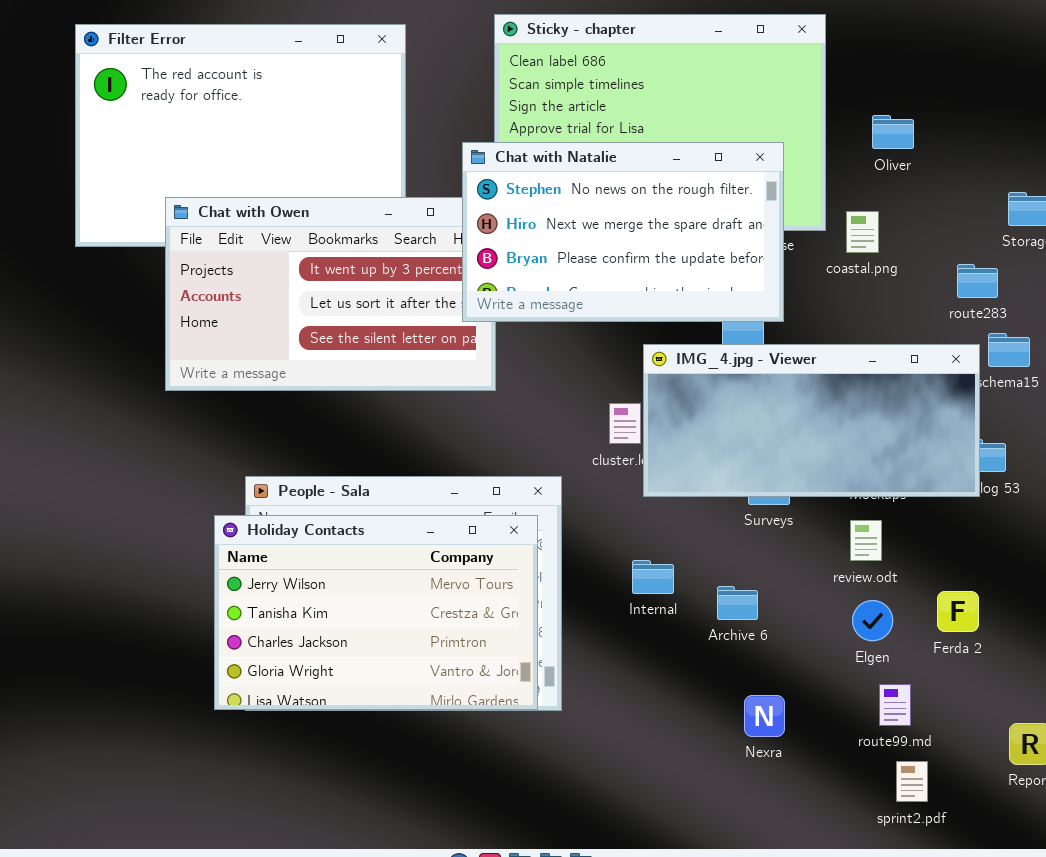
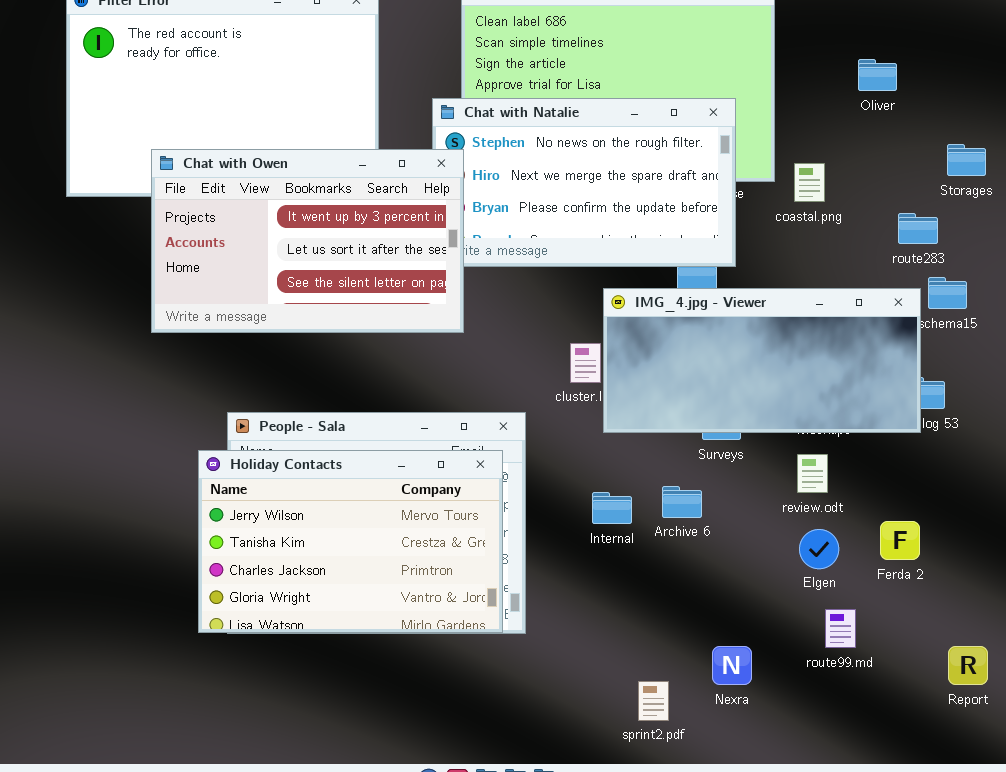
Oliver: [872,115,914,149] -> [858,59,897,91], moved
Chat with Owen: [165,197,496,391] -> [151,149,464,333], raised
Archive 6: [717,586,758,620] -> [662,486,702,518], moved
Nexra: [744,695,785,737] -> [712,646,752,685], moved
sprint2.pdf: [896,761,928,802] -> [638,681,669,721], moved

